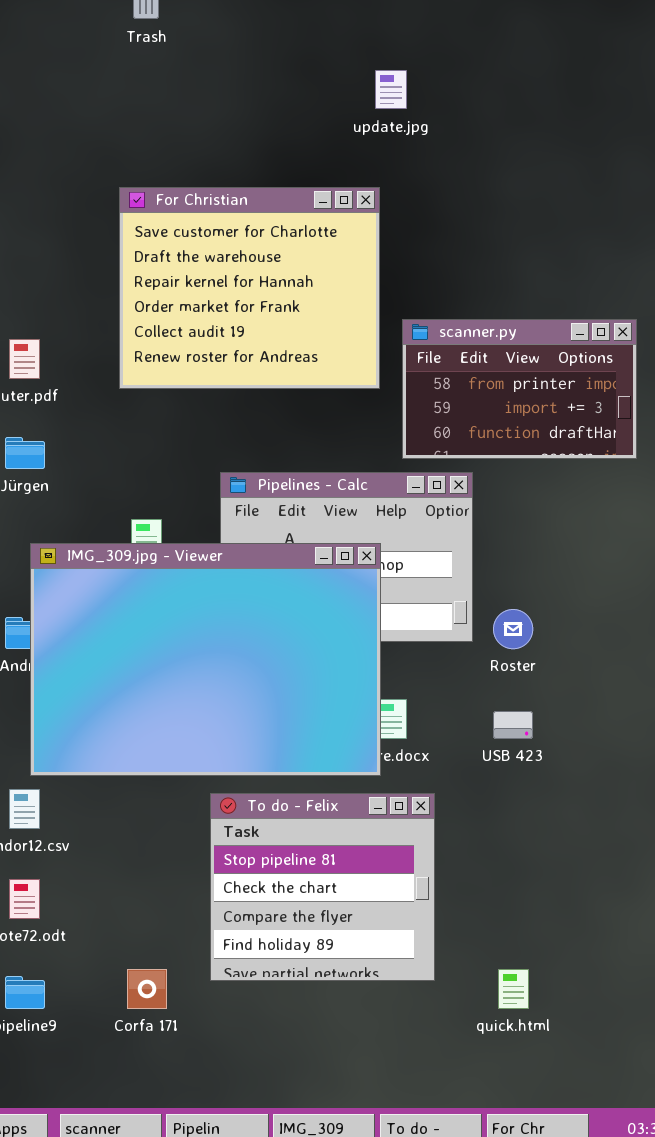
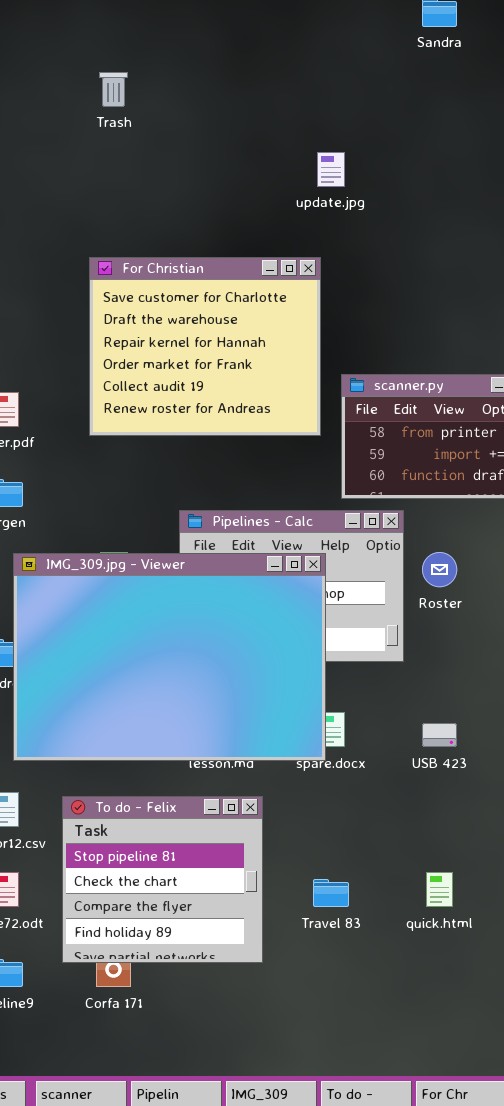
IMG_309.jpg - Viewer: [30,543,381,776] -> [13,553,326,761], moved
Roster: [493,609,533,649] -> [422,552,457,587], moved
To do - Felix: [210,793,435,981] -> [62,796,263,963], moved
quick.html: [498,969,529,1009] -> [426,872,453,907], moved

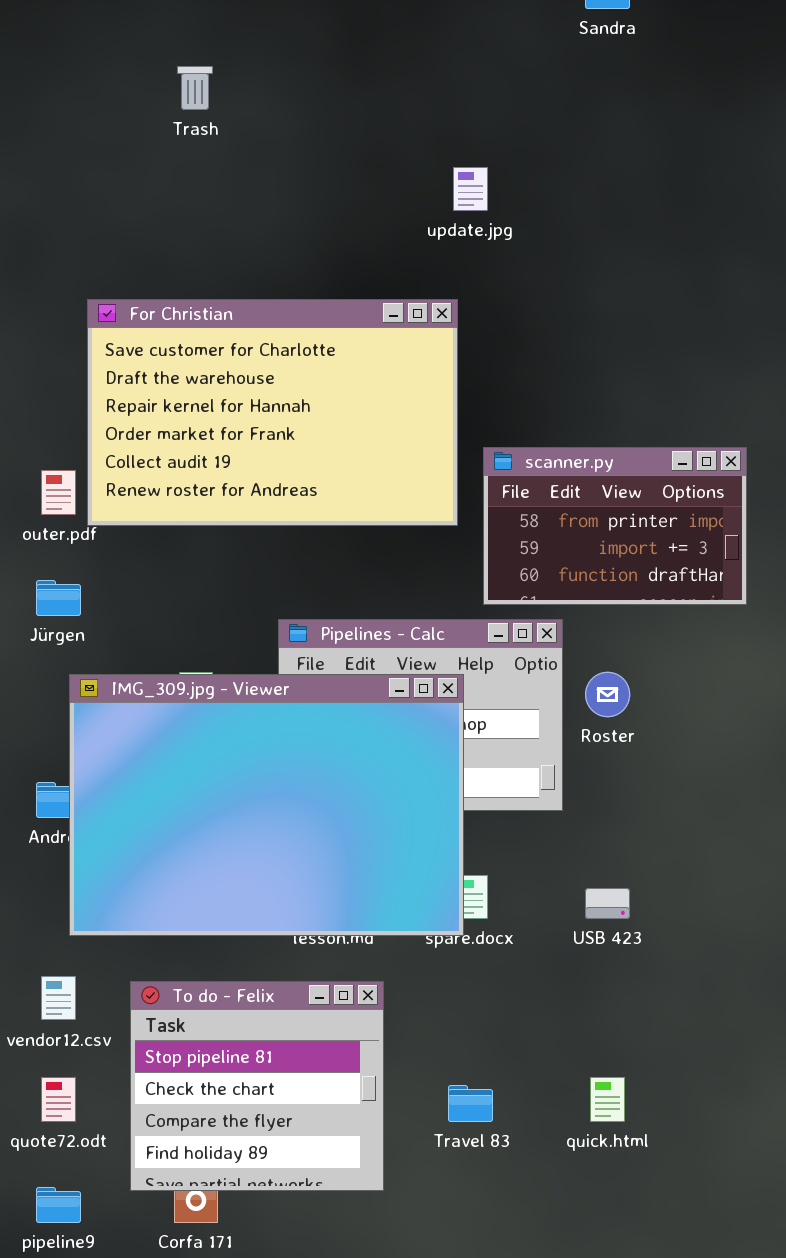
For Christian: [89,257,321,436] -> [87,299,458,526], resized

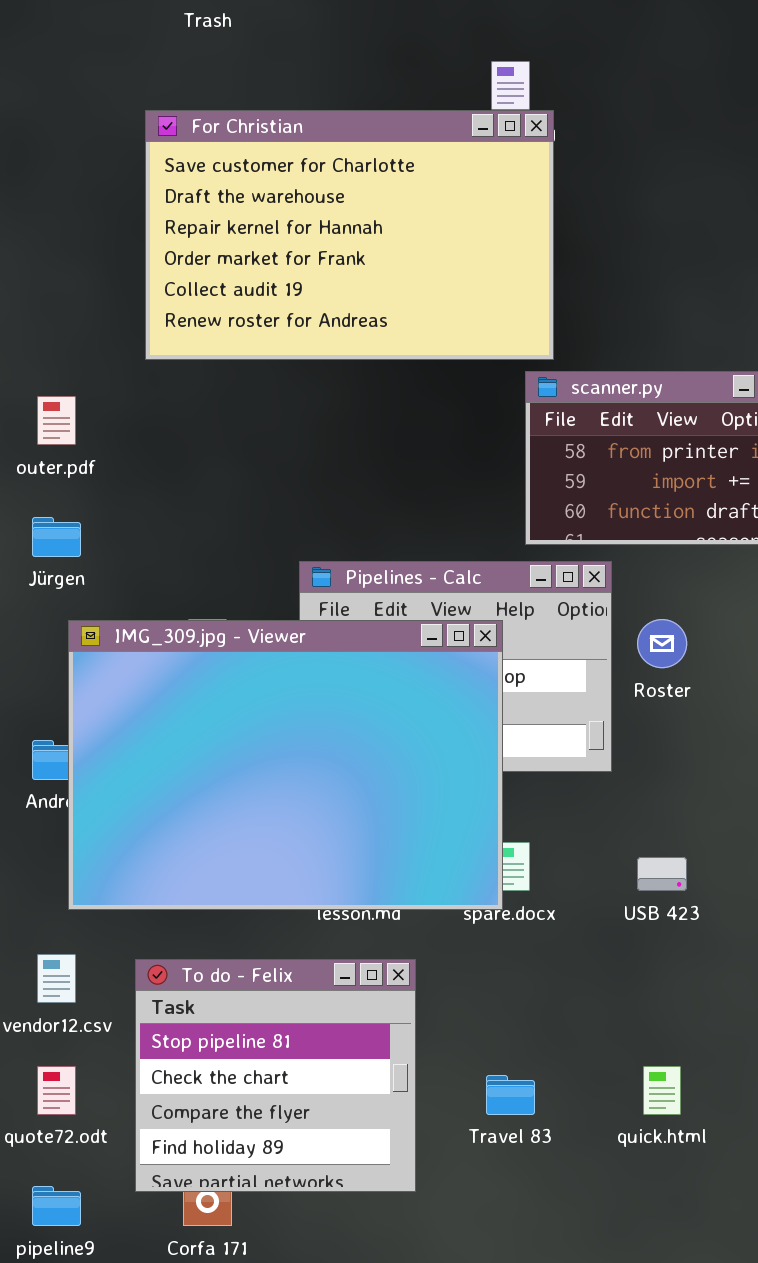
For Christian: [87,299,458,526] -> [145,110,554,360], moved

